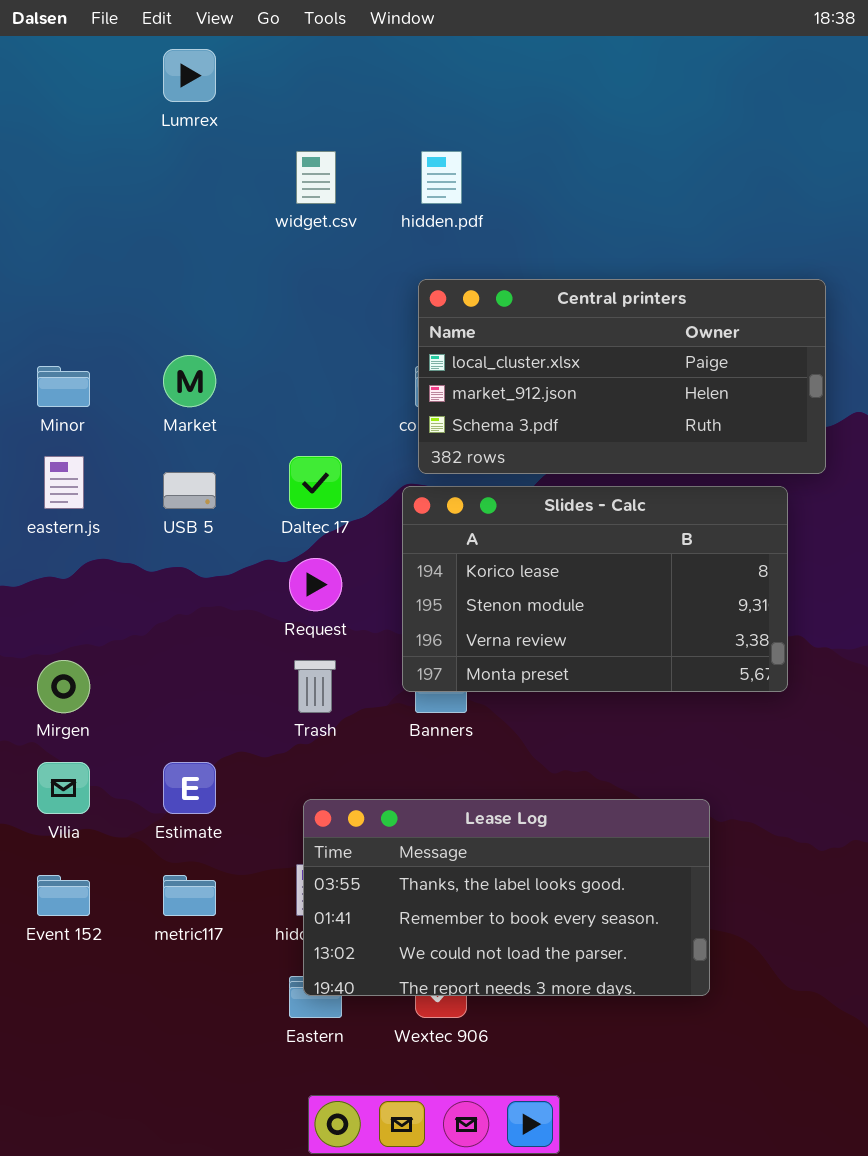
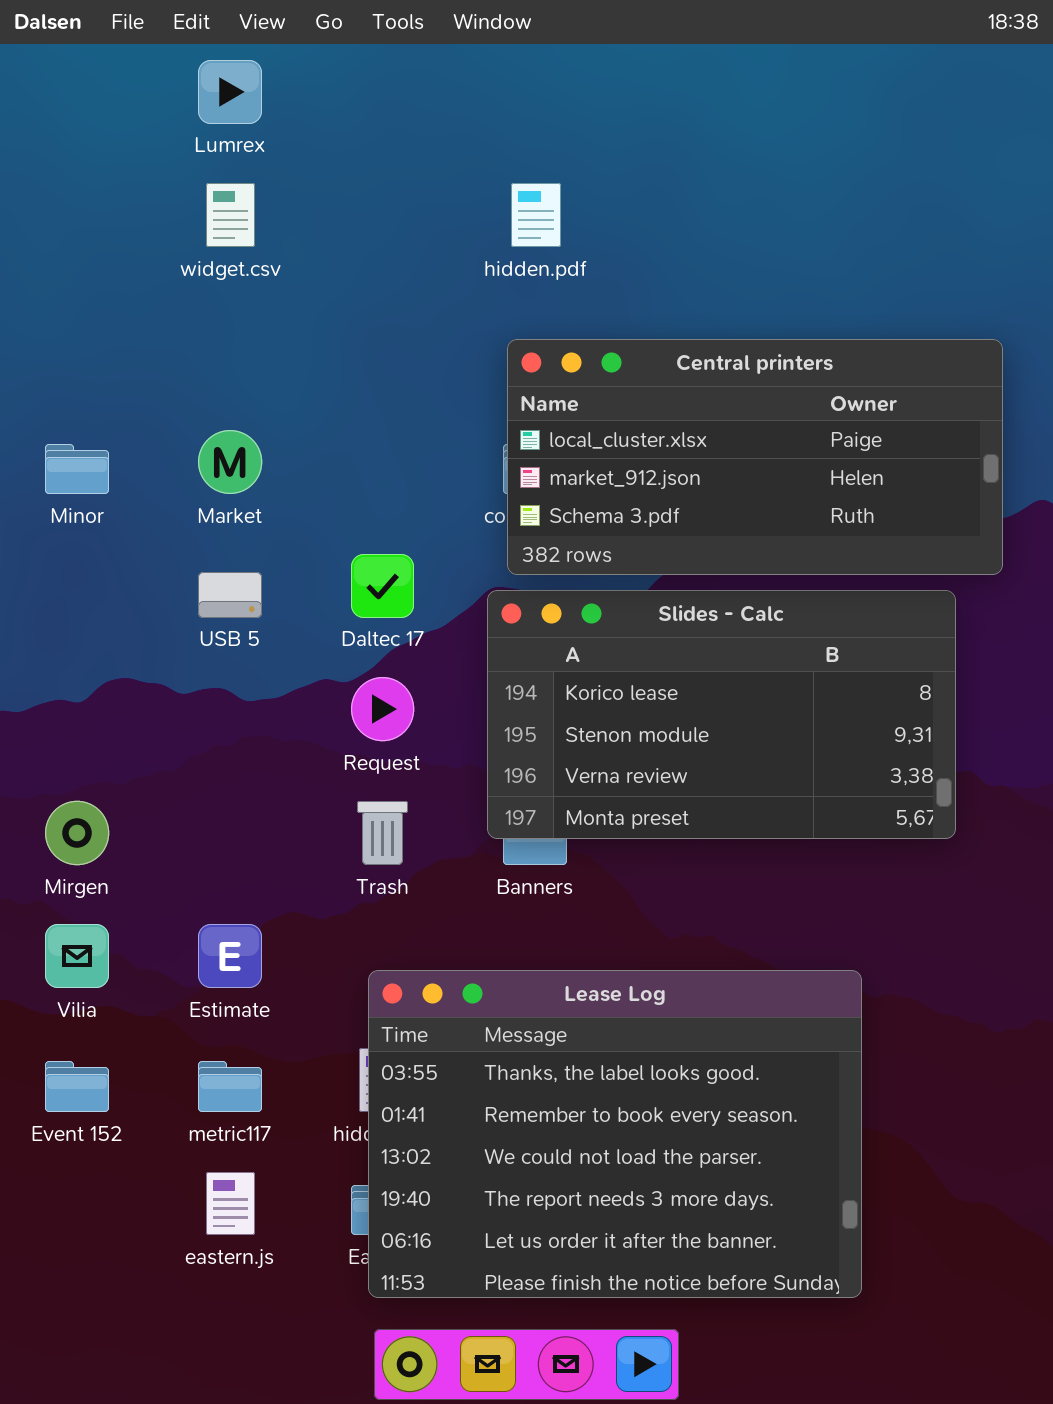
widget.csv: [296,151,336,204] -> [206,183,255,247], moved
eastern.js: [44,456,84,509] -> [206,1172,255,1235], moved
Lease Log: [303,799,710,996] -> [368,970,862,1298], resized

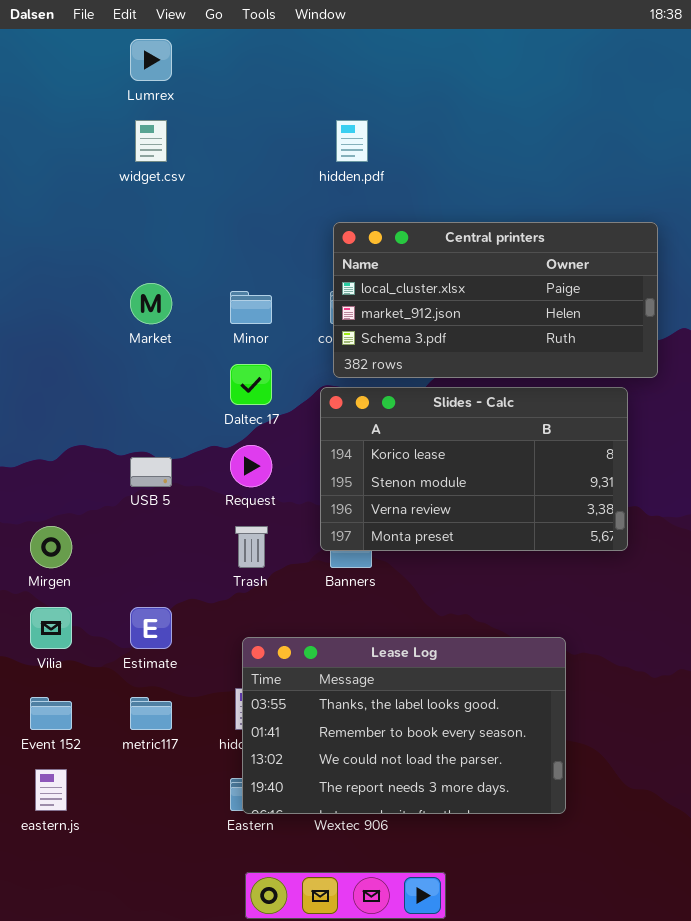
Minor: [45,444,109,494] -> [230,291,272,324], moved
USB 5: [198,572,262,618] -> [130,457,172,487], moved
Lease Log: [368,970,862,1298] -> [242,637,566,814], resized
eastern.js: [206,1172,255,1235] -> [35,769,67,811], moved

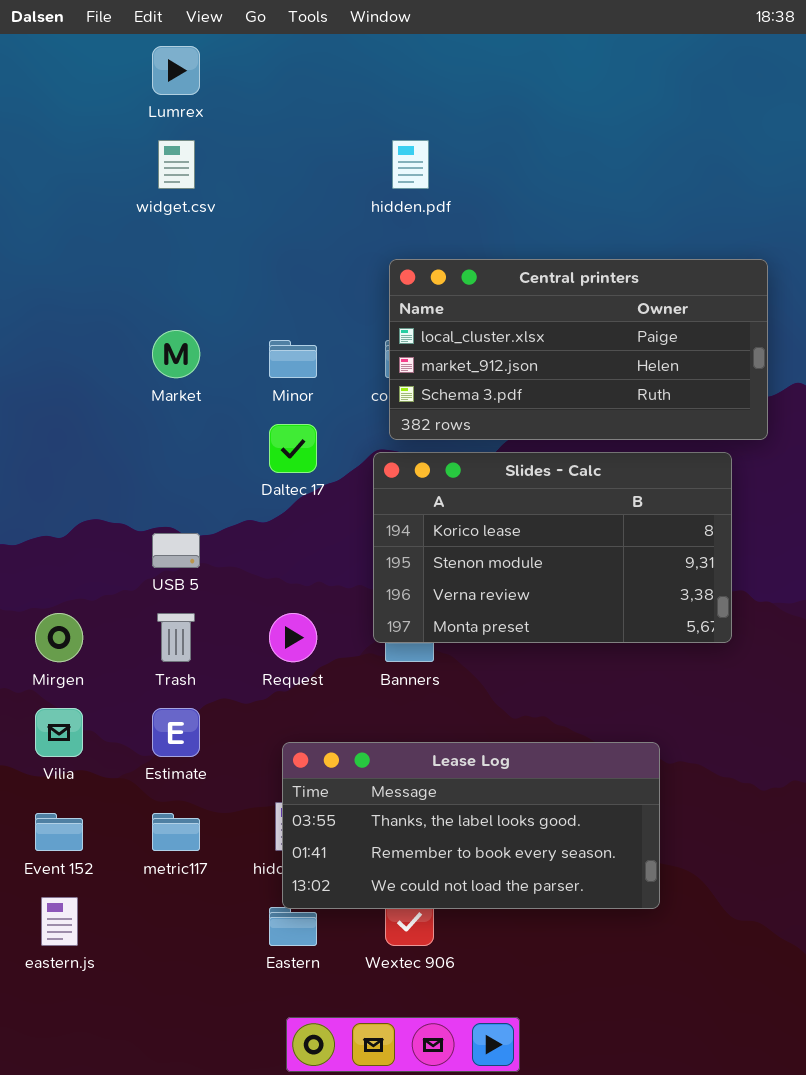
Request: [230,445,272,487] -> [269,613,317,662], moved
Trash: [235,526,268,568] -> [157,613,195,662], moved
Lease Log: [242,637,566,814] -> [282,742,660,909], resized

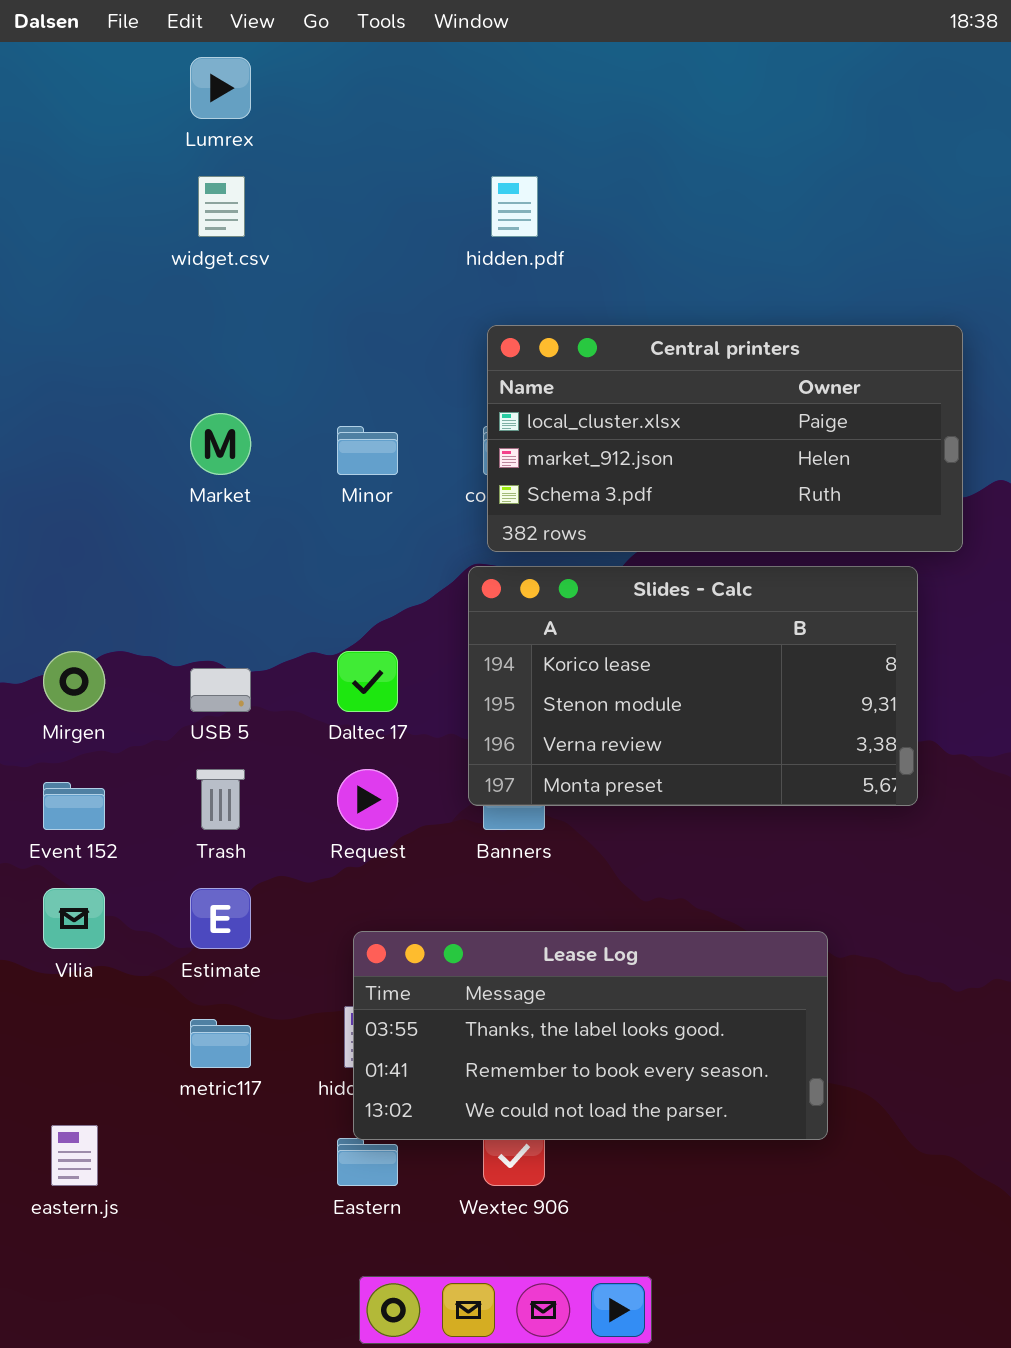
Daltec 17: [269,424,317,473] -> [337,651,398,712], moved
Mirgen: [35,613,83,662] -> [43,651,105,712], moved
Event 152: [35,813,83,851] -> [43,782,105,830], moved

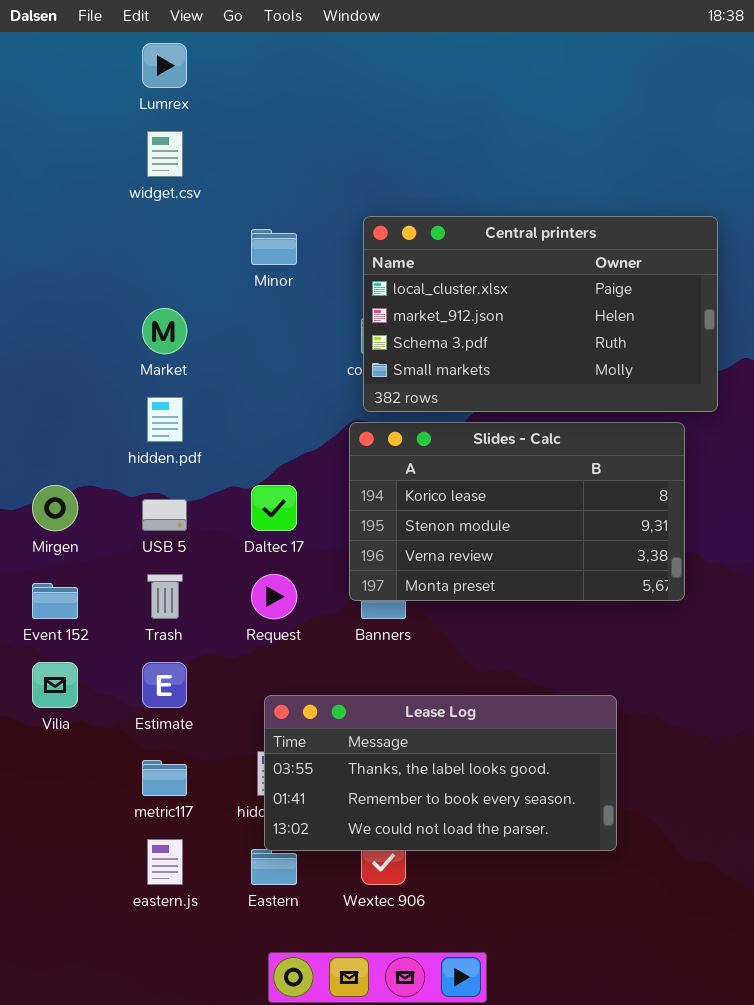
hidden.pdf: [491,176,538,237] -> [147,397,183,442], moved
Central printers: [487,325,963,552] -> [363,216,718,412], resized
Minor: [337,426,398,475] -> [251,229,297,265], moved
eastern.js: [51,1125,98,1186] -> [147,839,183,885], moved

